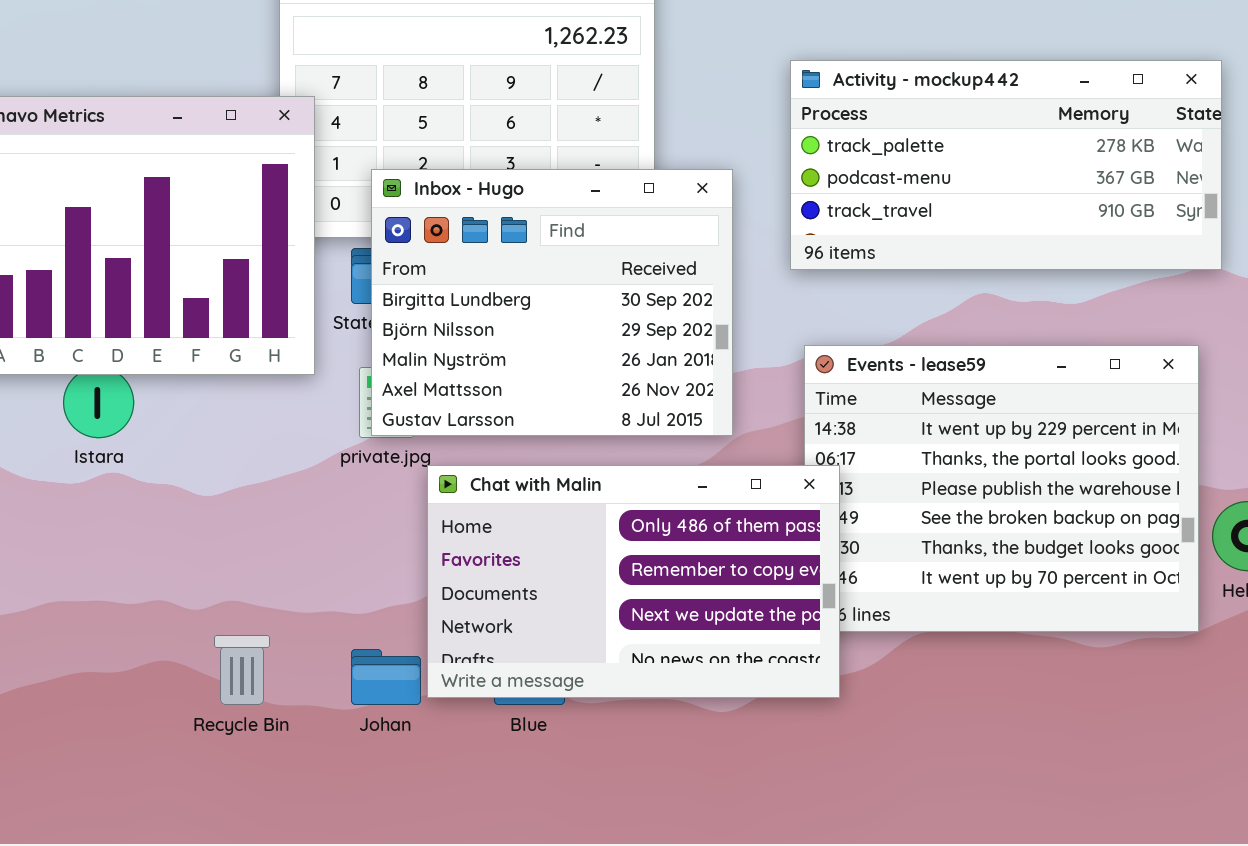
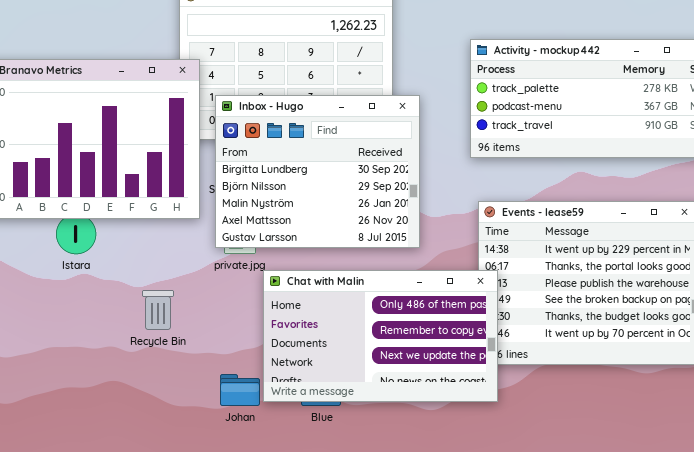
Inbox - Hugo: [371,169,733,436] -> [215,95,420,248], moved
Recycle Bin: [214,635,270,705] -> [142,290,174,330], moved

